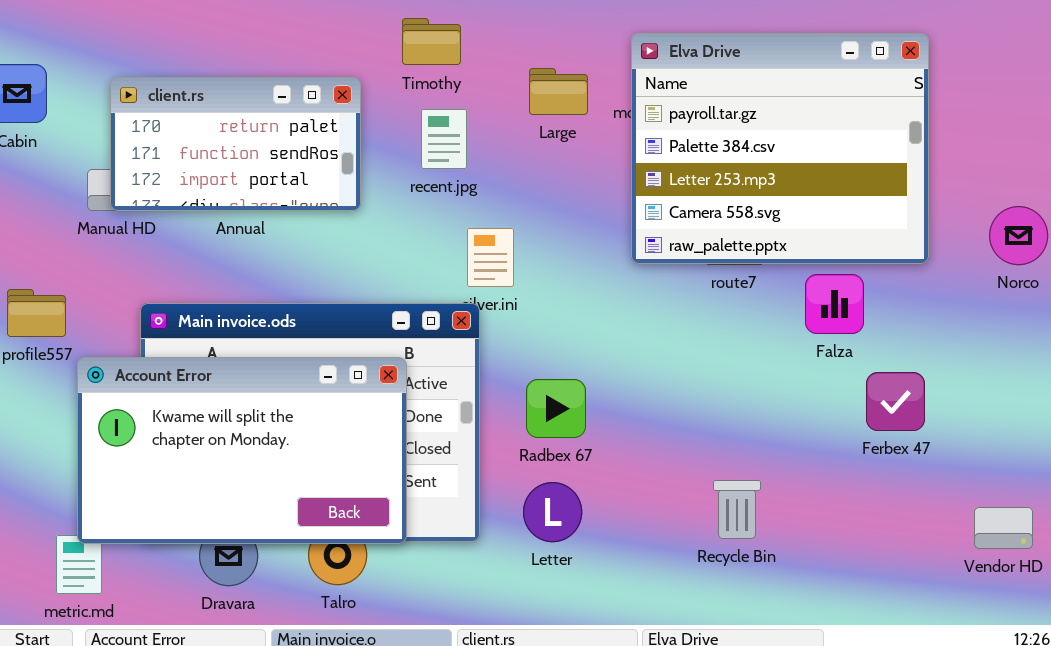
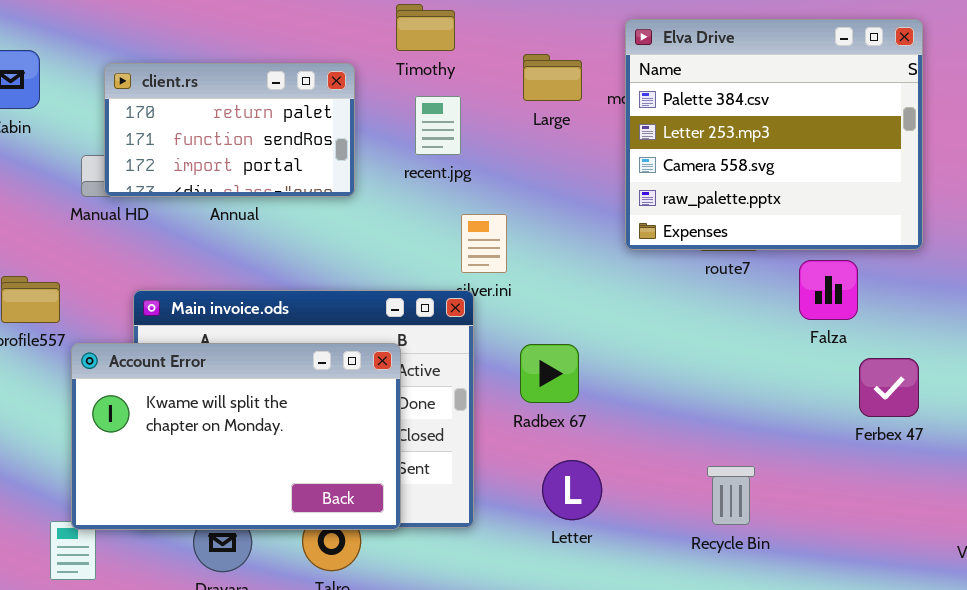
Elva Drive: [631,33,929,264] -> [625,19,923,250], scrolled down 1 row
Radbex 67: [526,379,586,438] -> [520,344,579,403], moved
Letter: [523,482,582,542] -> [542,460,602,520], moved

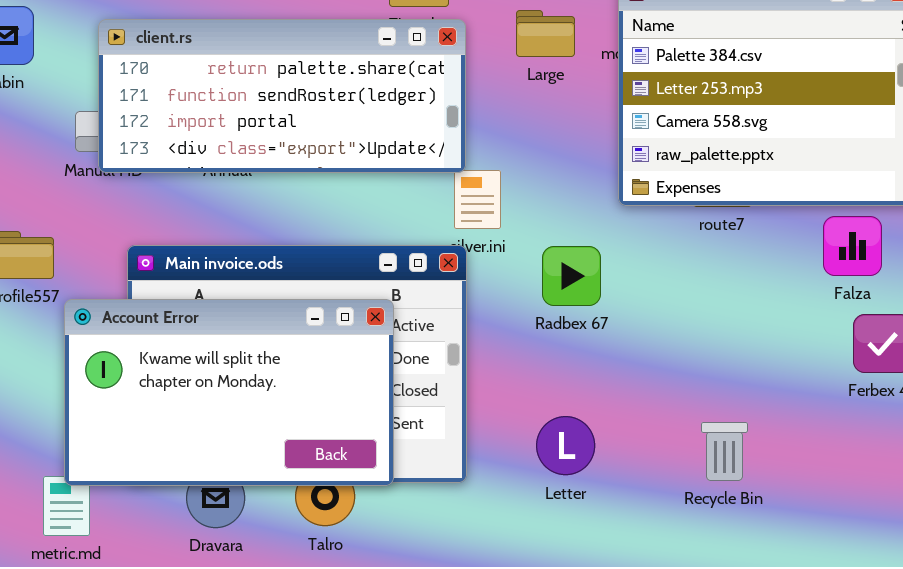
client.rs: [104,63,355,197] -> [98,19,466,173], resized
Falza: [799,260,858,320] -> [823,216,882,276], moved
Radbex 67: [520,344,579,403] -> [542,246,601,306], moved

